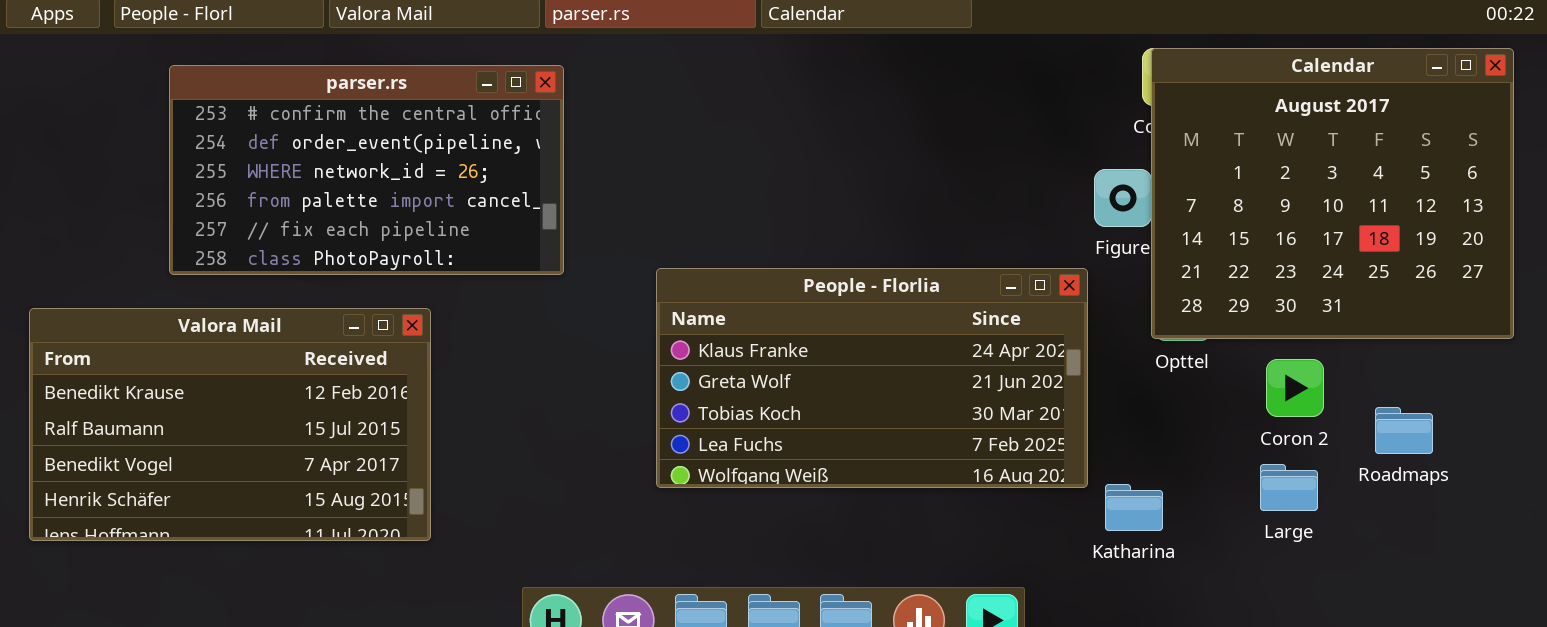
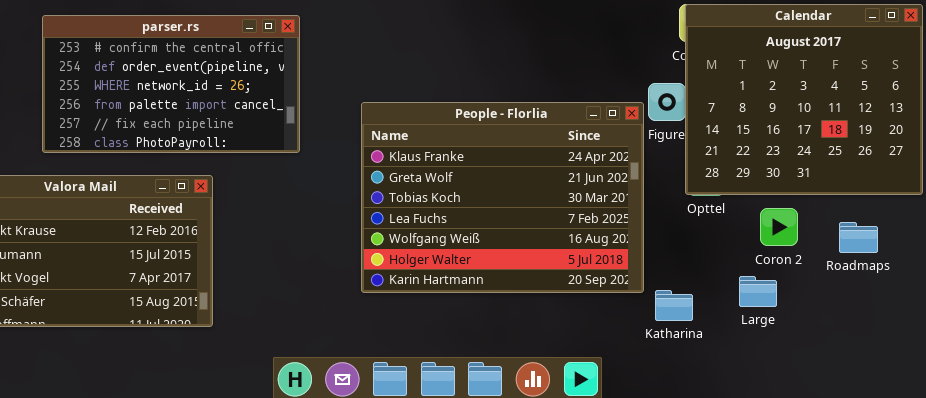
People - Florlia: [656,268,1088,488] -> [361,102,644,293], resized
Roadmaps: [1375,407,1433,454] -> [839,222,878,253], moved
Large: [1260,464,1318,511] -> [739,276,777,307], moved

